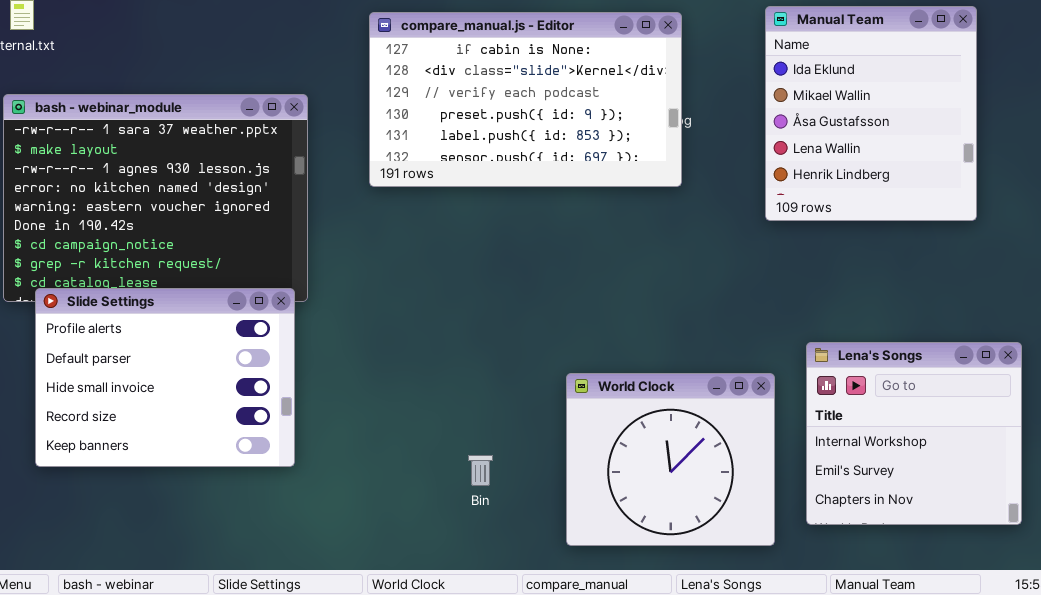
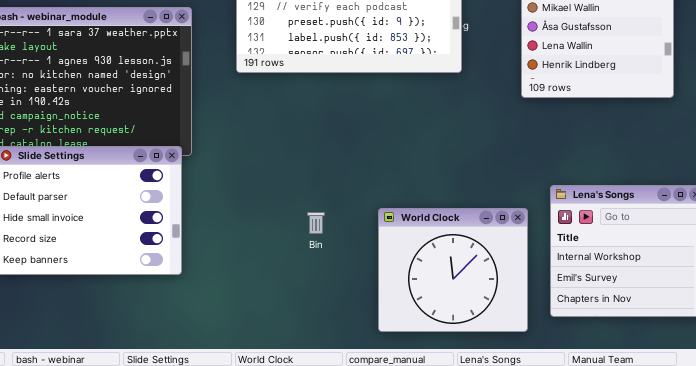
Bin: [468,455,493,486] -> [307,212,325,234], moved

